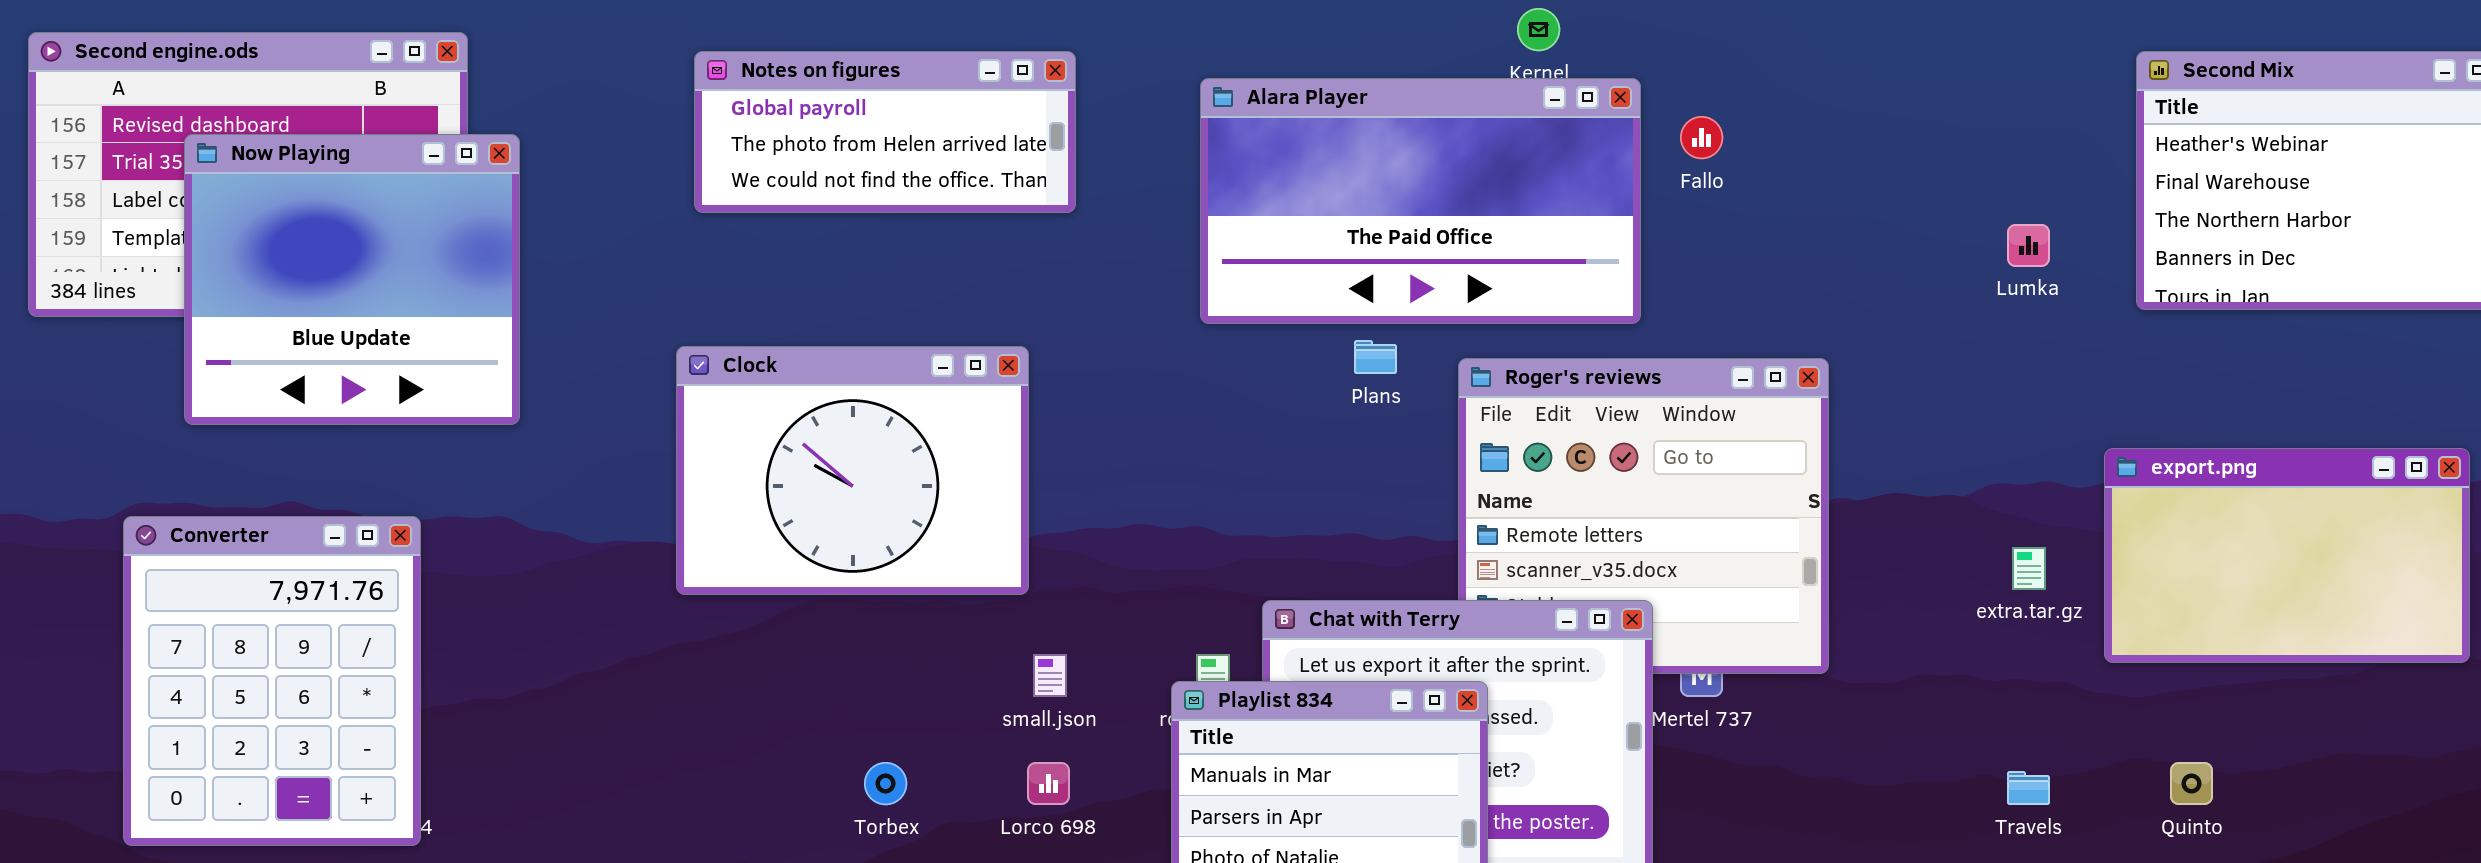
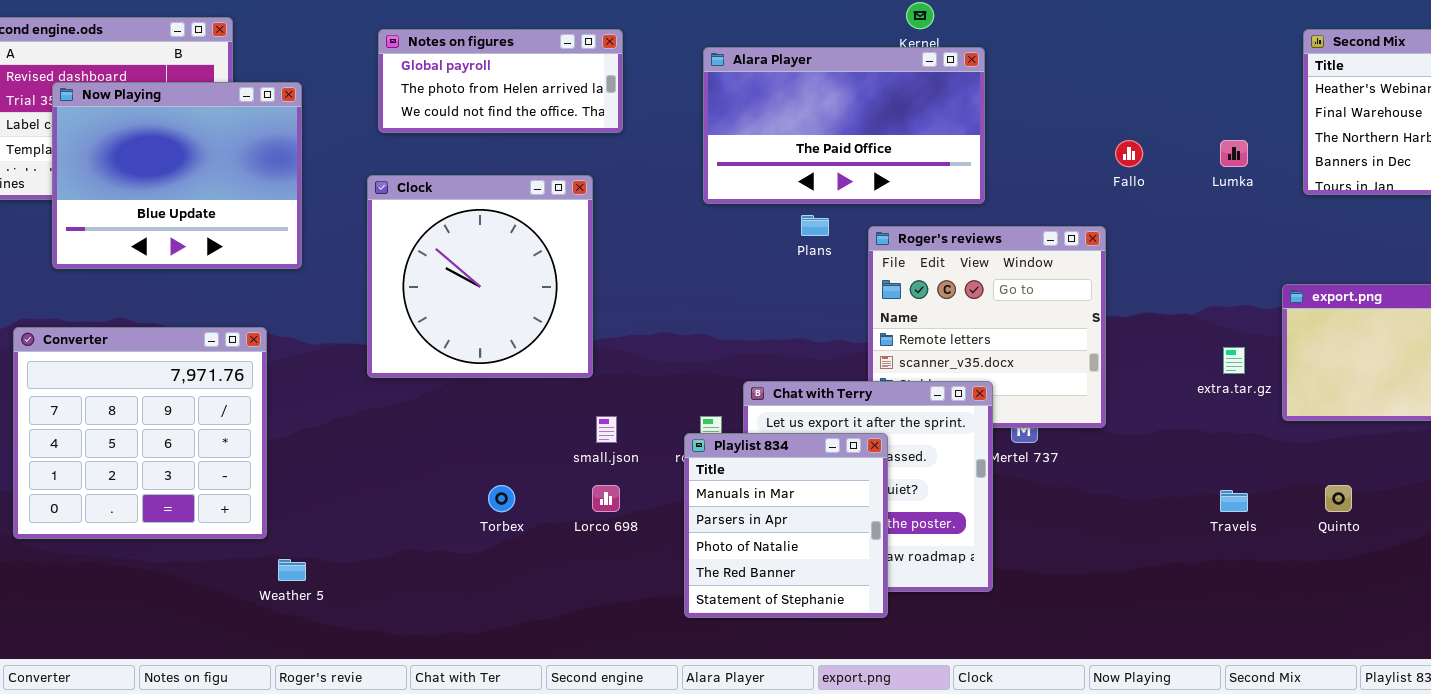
Fallo: [1680,116,1723,159] -> [1115,140,1143,167], moved
Now Playing: [184,134,520,425] -> [52,82,302,269], resized
Clock: [676,346,1029,595] -> [367,175,593,378], resized
Converter: [123,516,421,846] -> [13,327,267,539], resized

